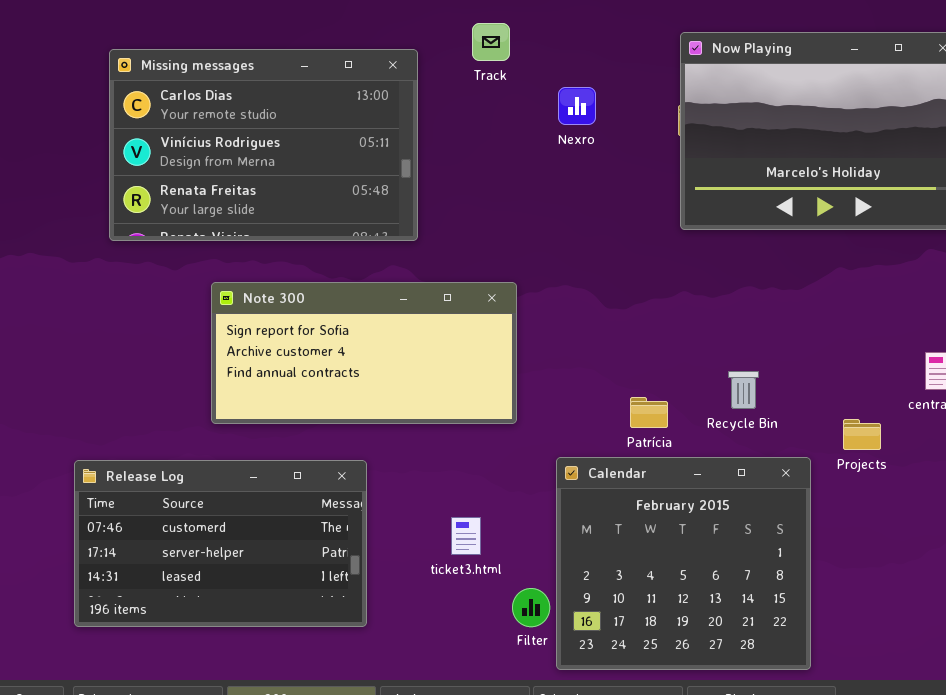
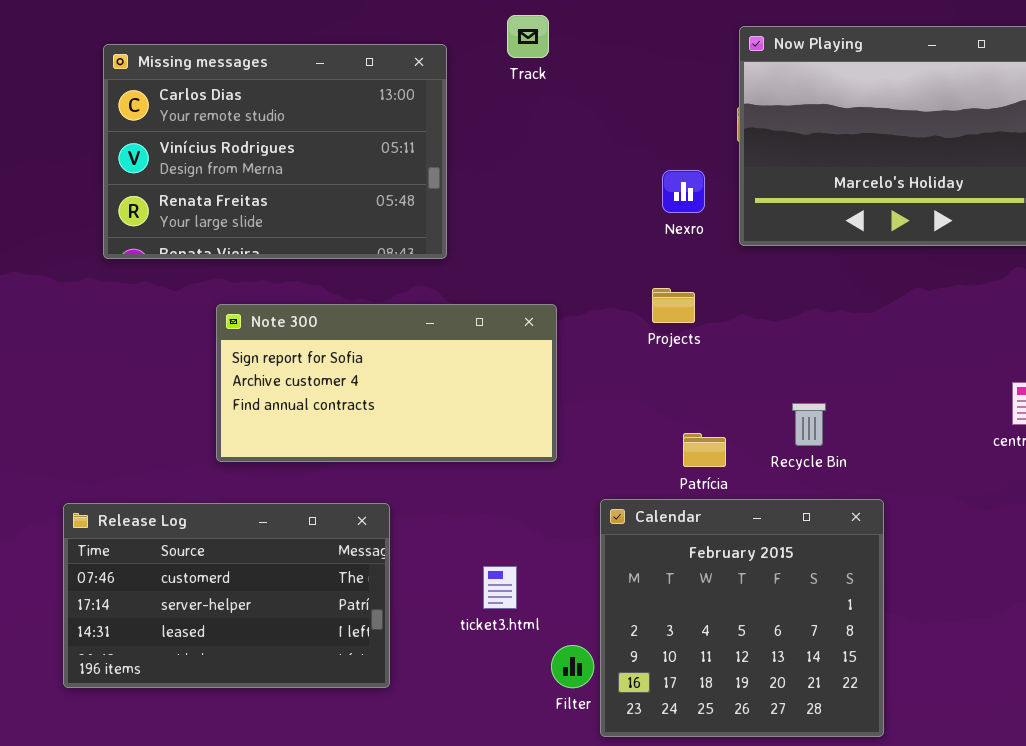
Nexro: [558,87,596,125] -> [662,170,705,213], moved
Projects: [843,419,881,450] -> [652,288,695,323], moved

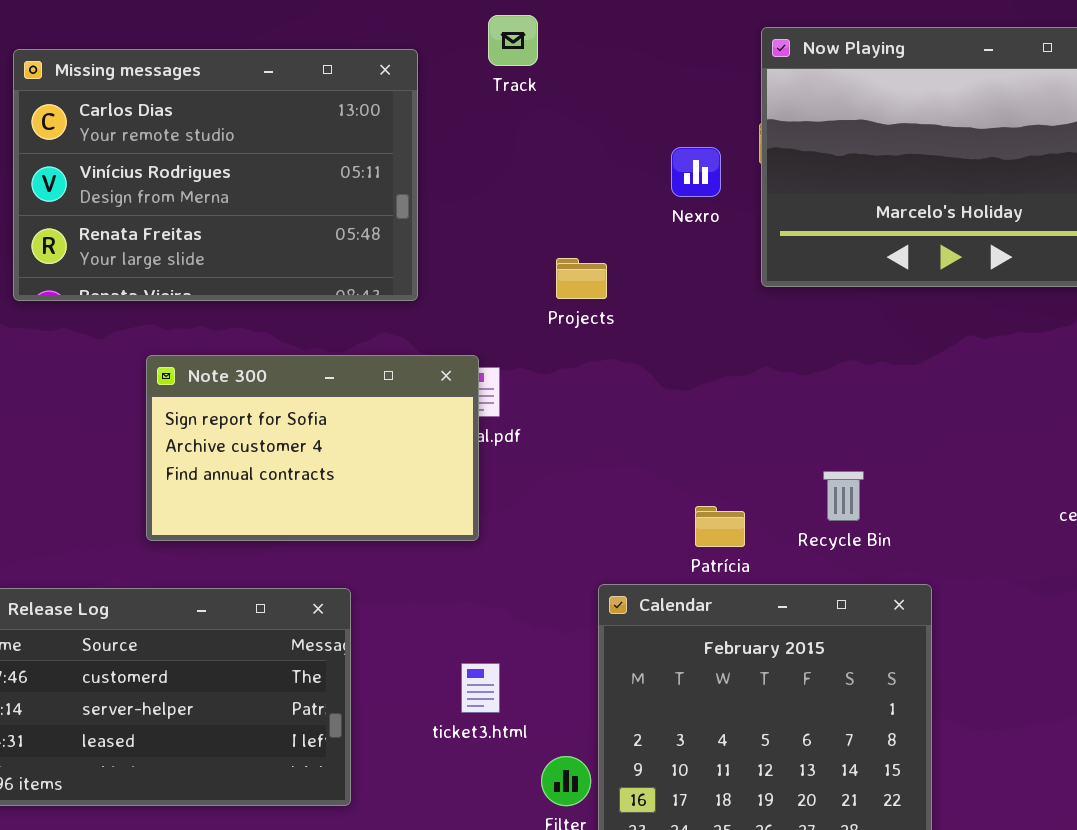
Nexro: [662,170,705,213] -> [671,147,721,197], moved
Projects: [652,288,695,323] -> [556,258,607,299], moved
Note 300: [216,304,557,462] -> [146,355,479,541], resized

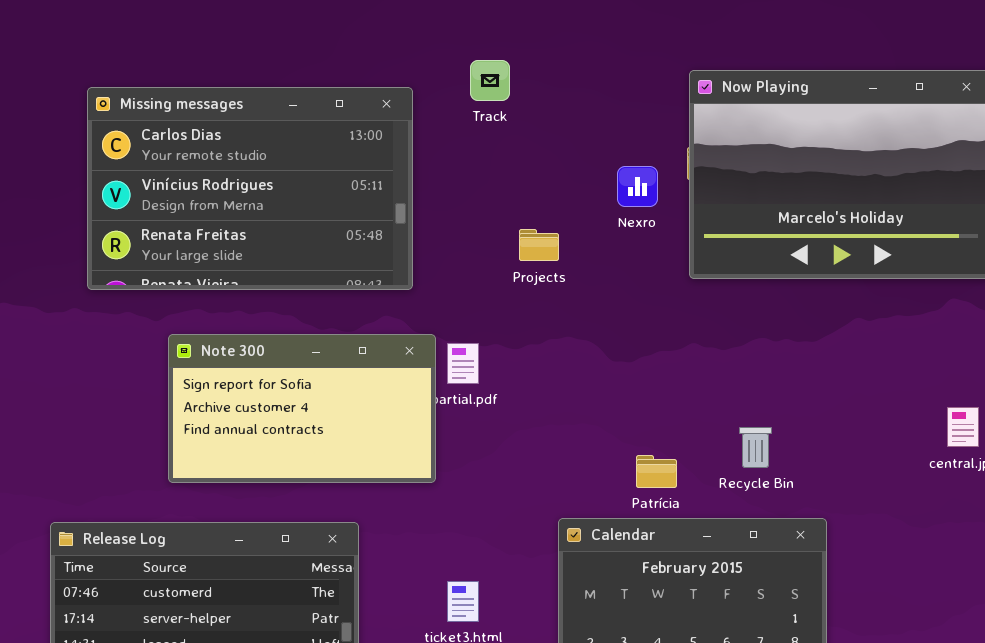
Projects: [556,258,607,299] -> [519,229,559,261], moved
Note 300: [146,355,479,541] -> [168,334,436,483], moved

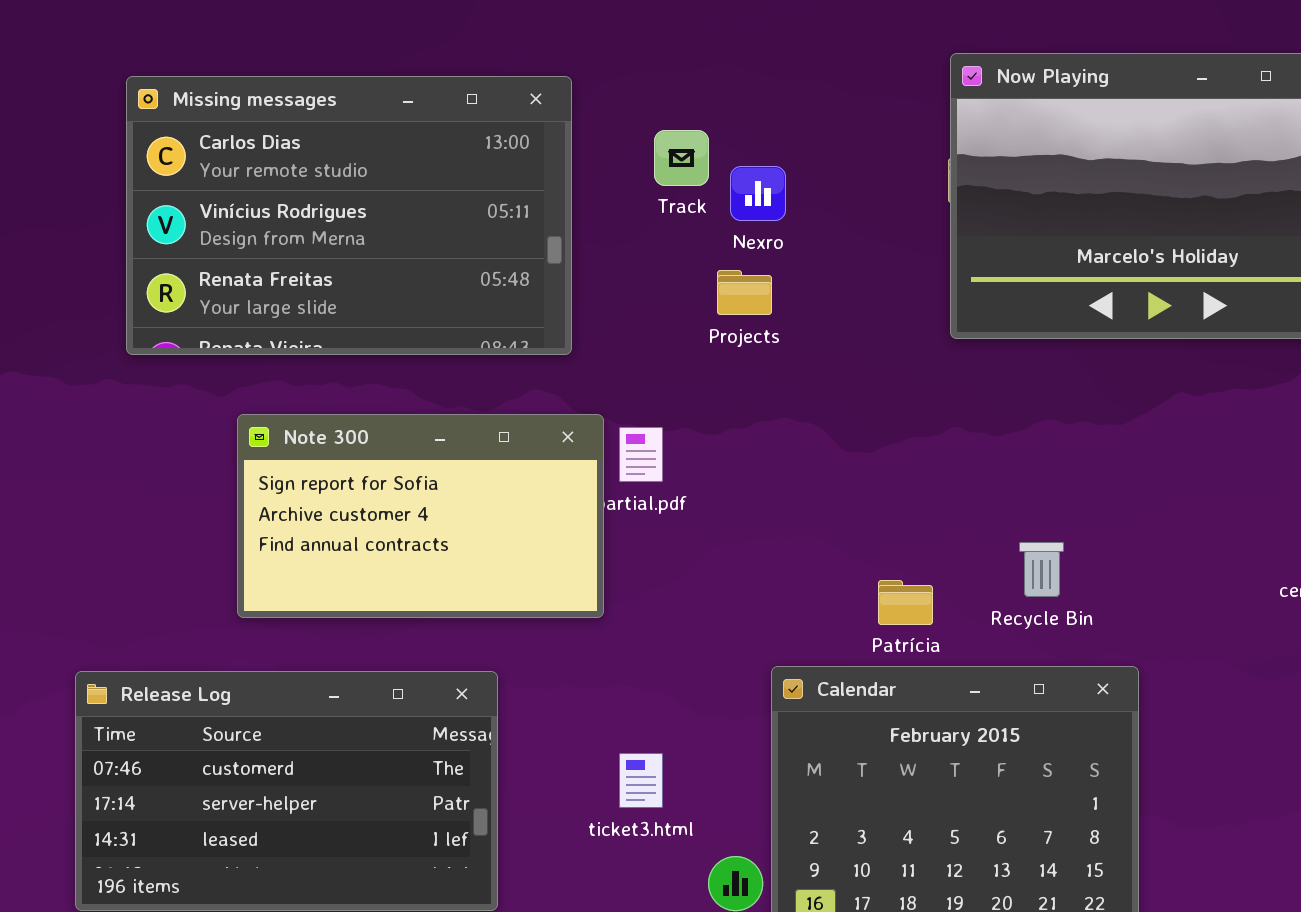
Track: [470,60,510,101] -> [654,130,709,186], moved
Nexro: [617,166,658,207] -> [730,166,786,221], moved

